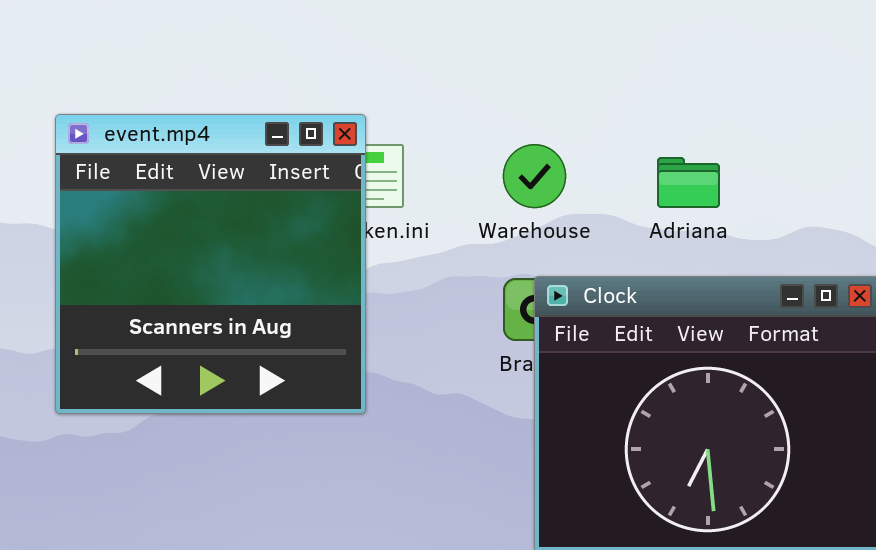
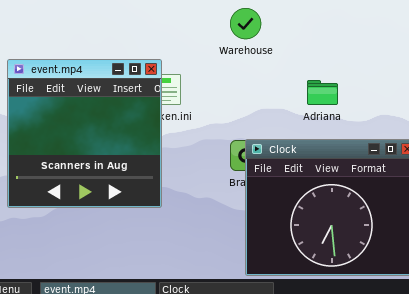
Warehouse: [503,144,566,208] -> [230,8,261,39], moved

